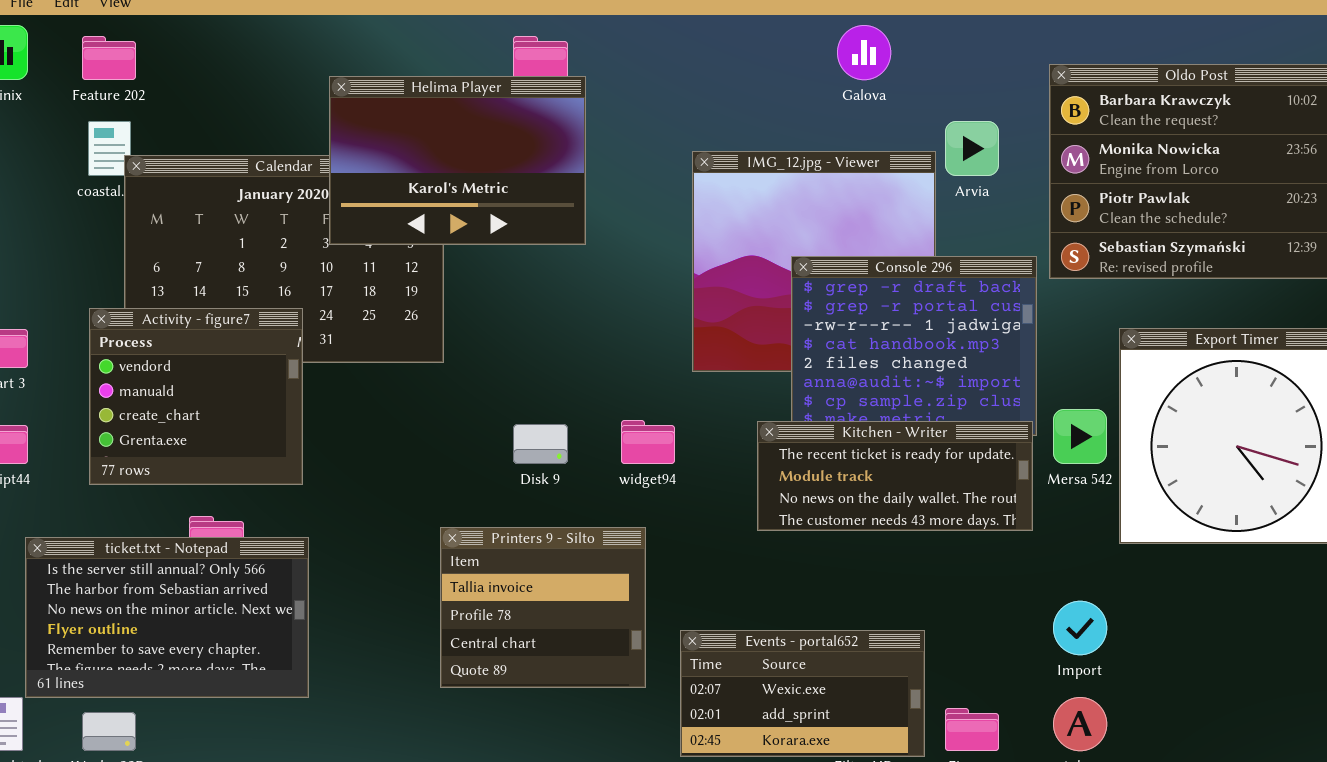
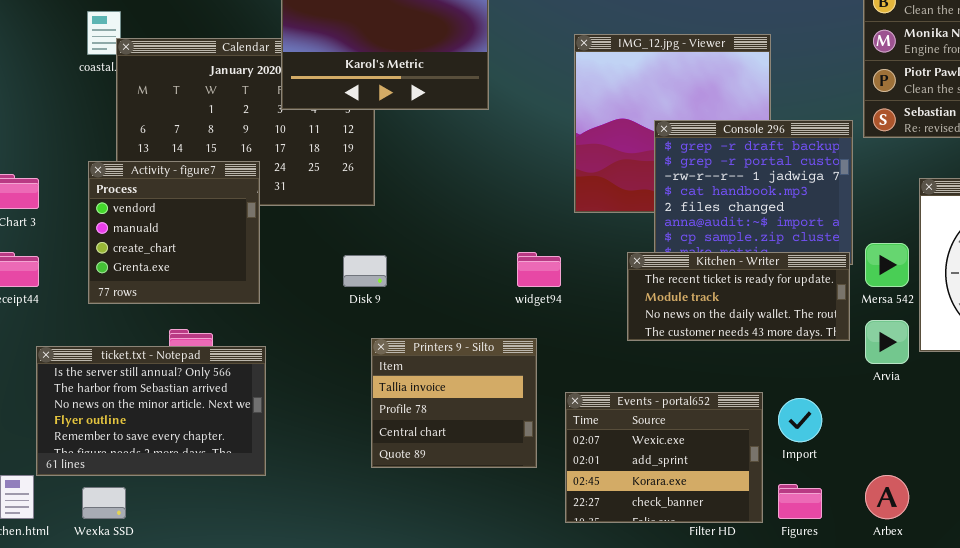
Arvia: [945,121,999,176] -> [865,320,909,364], moved
Disk 9: [513,424,568,464] -> [343,255,387,287], moved
Import: [1053,601,1107,655] -> [778,398,822,442], moved
Events - portal652: [680,630,925,757] -> [565,392,763,523], resized

